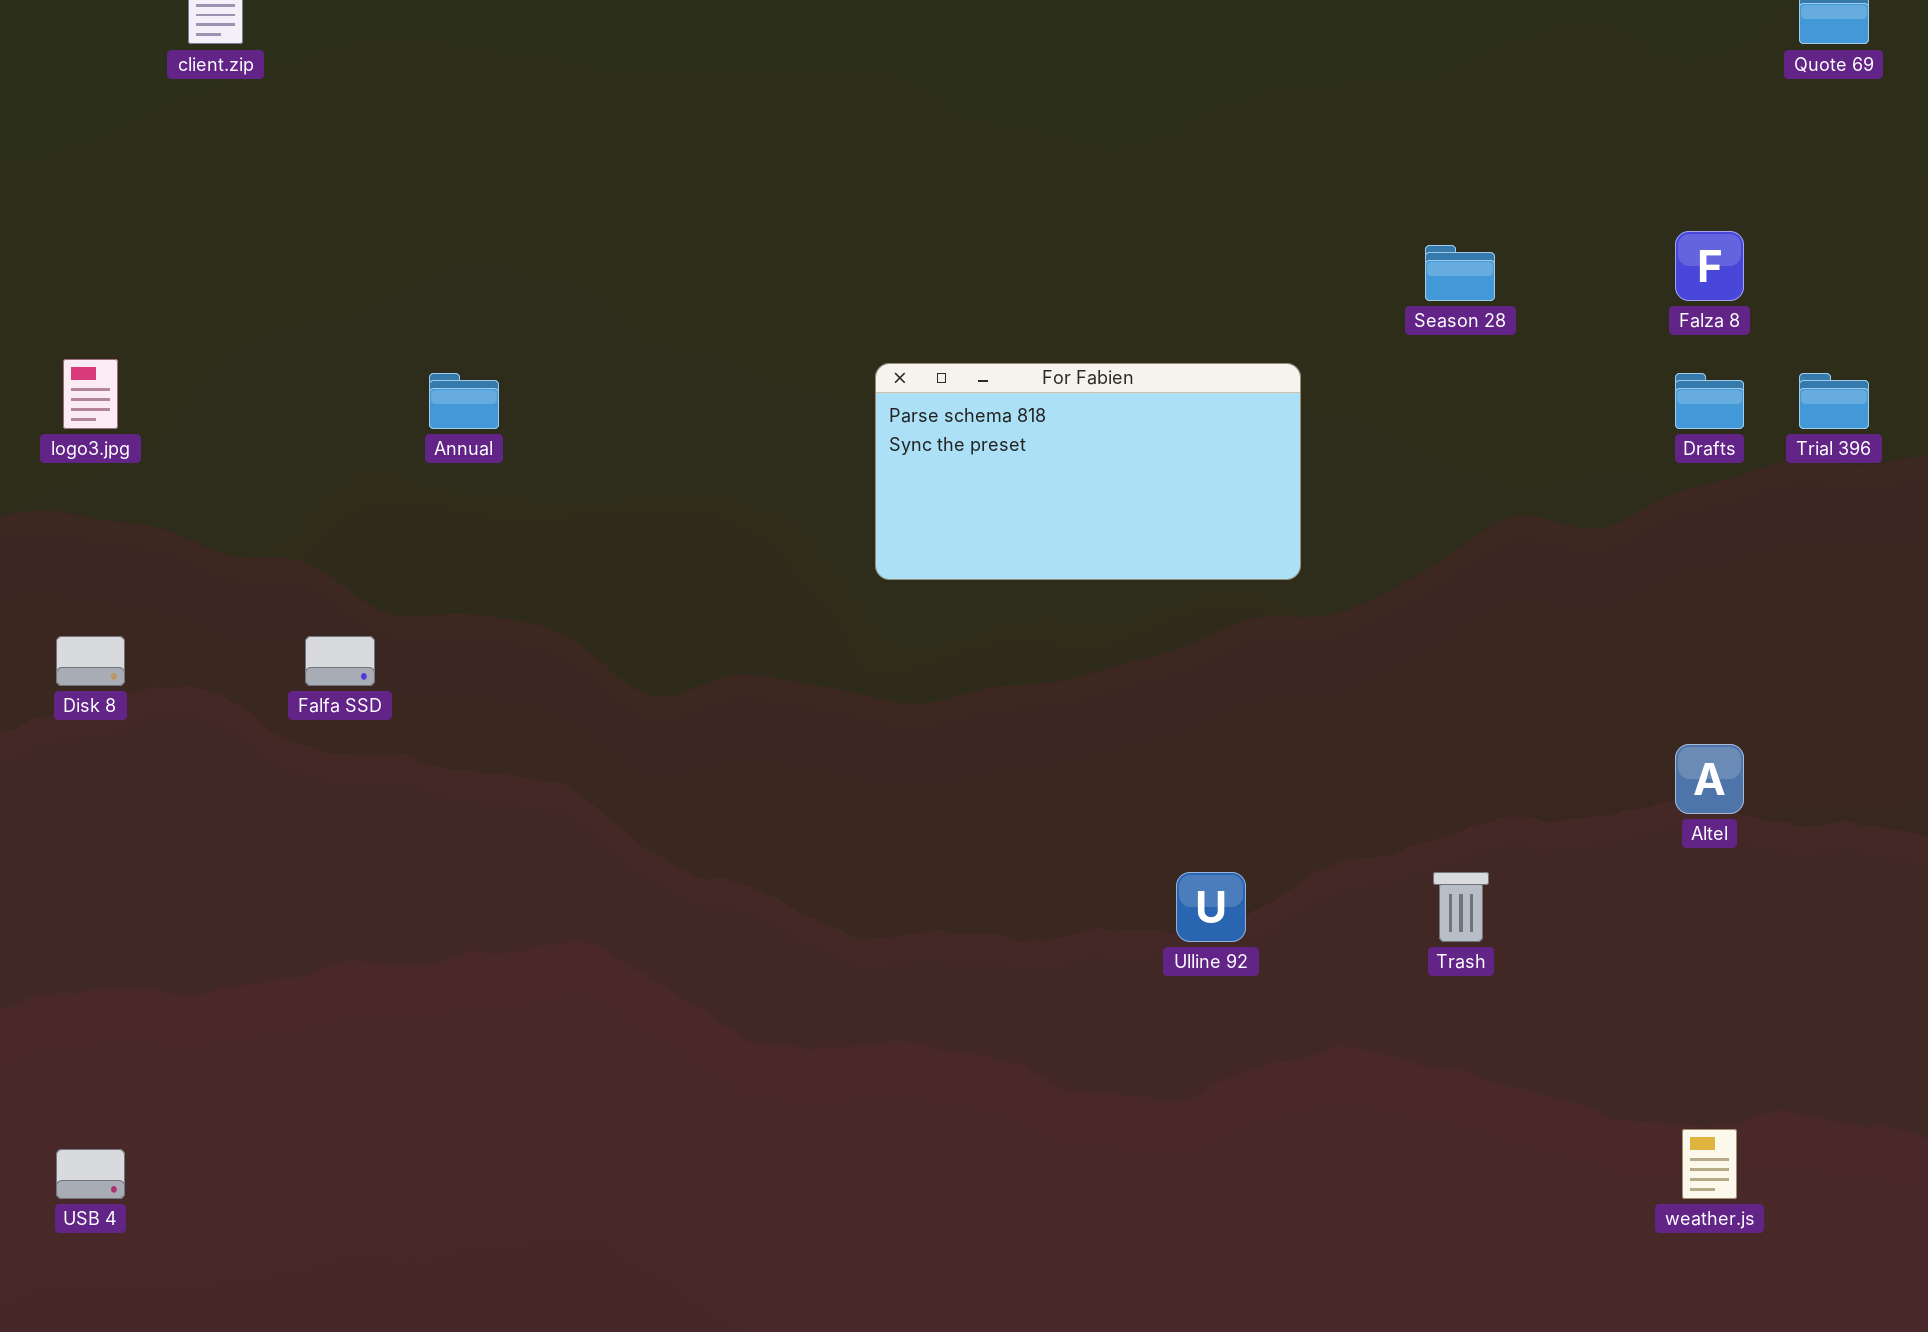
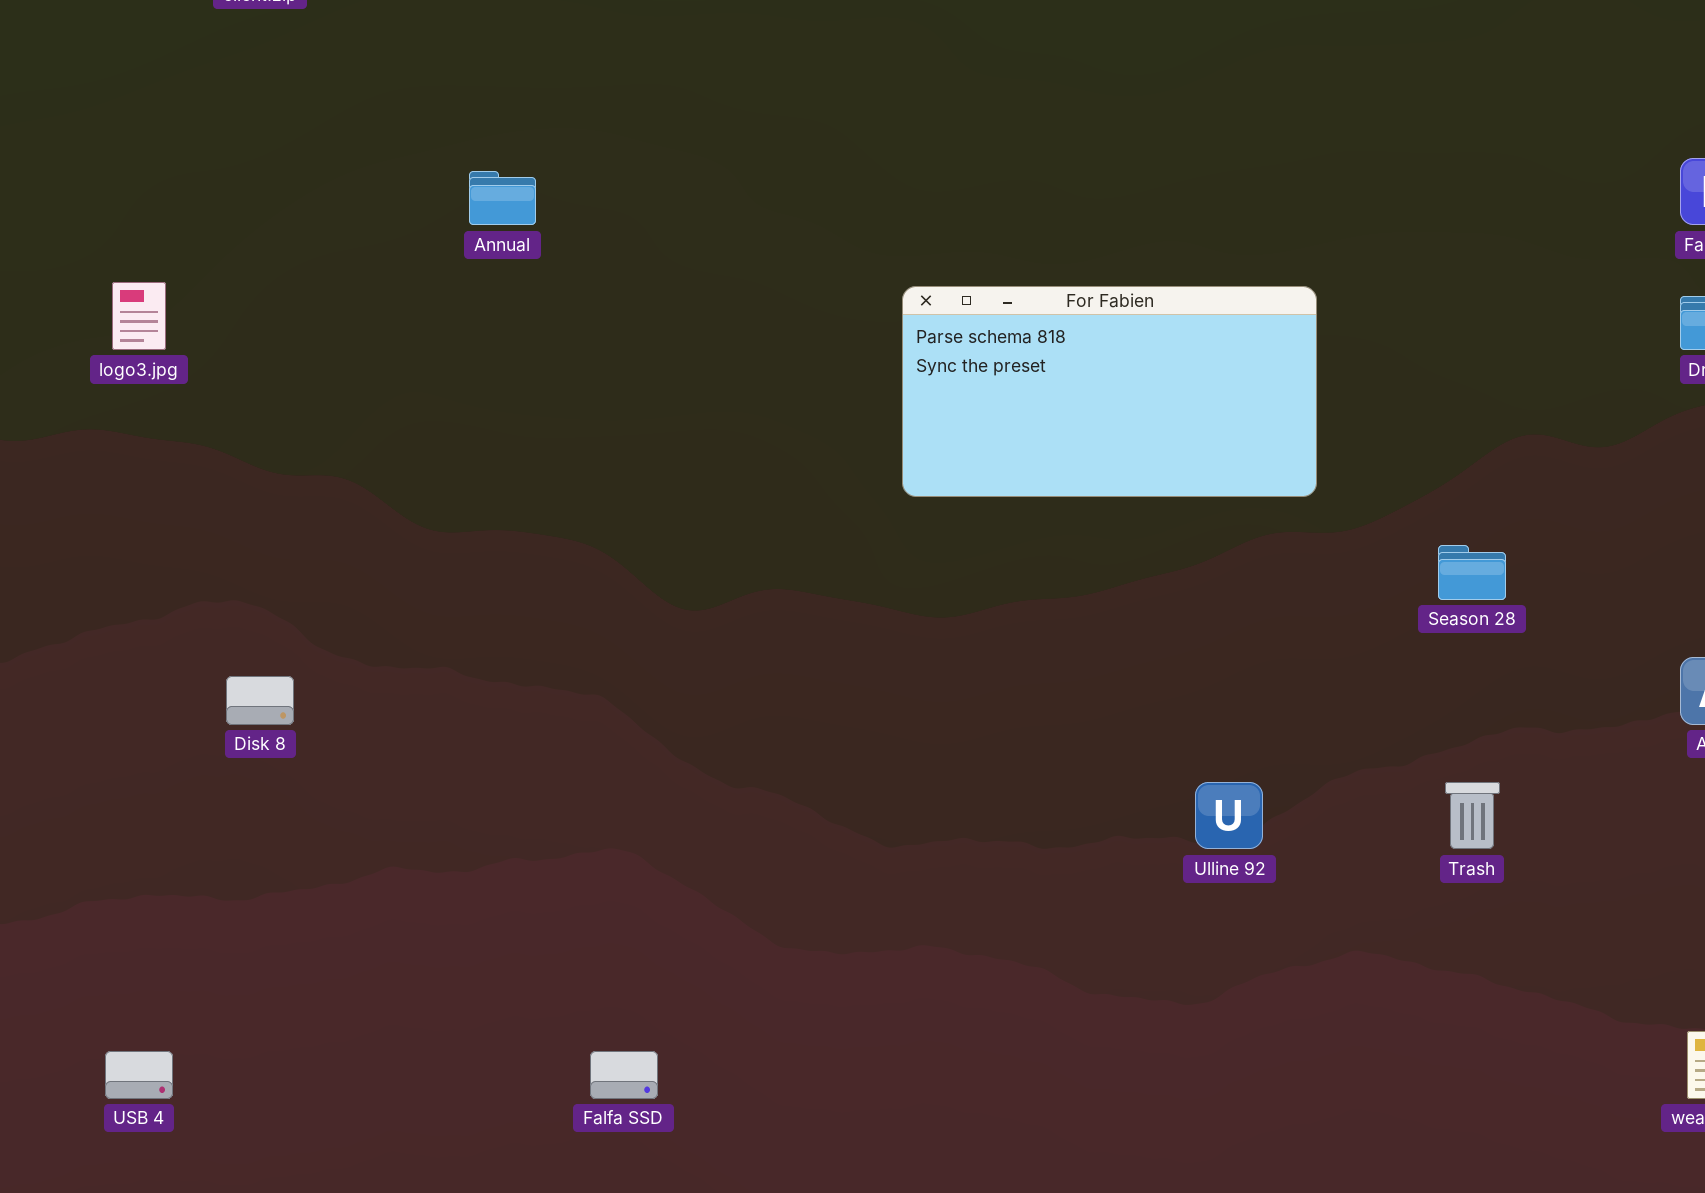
Season 28: [1425,245,1495,301] -> [1438,545,1506,600], moved
Annual: [429,373,499,429] -> [469,171,536,225], moved
Disk 8: [56,636,125,686] -> [226,676,294,725], moved
Falfa SSD: [305,636,375,686] -> [590,1051,658,1099], moved

